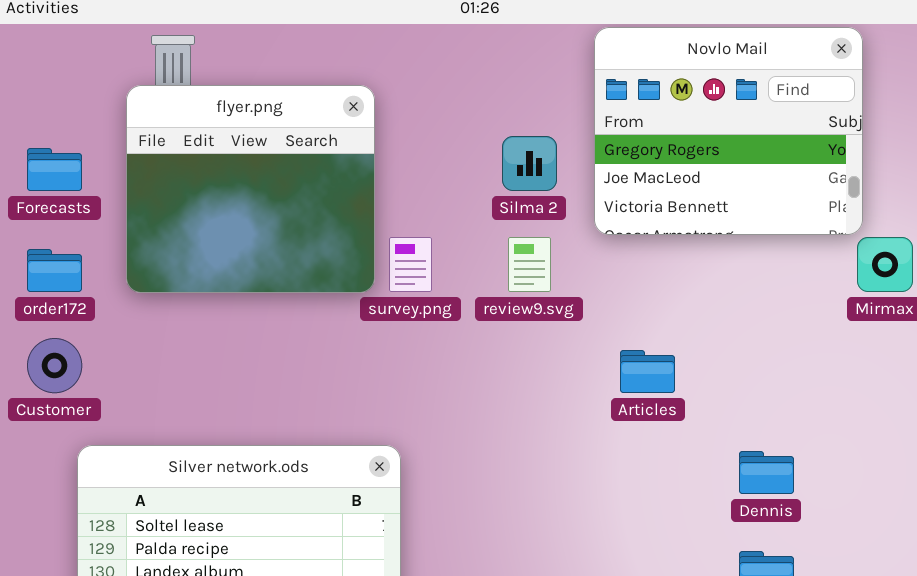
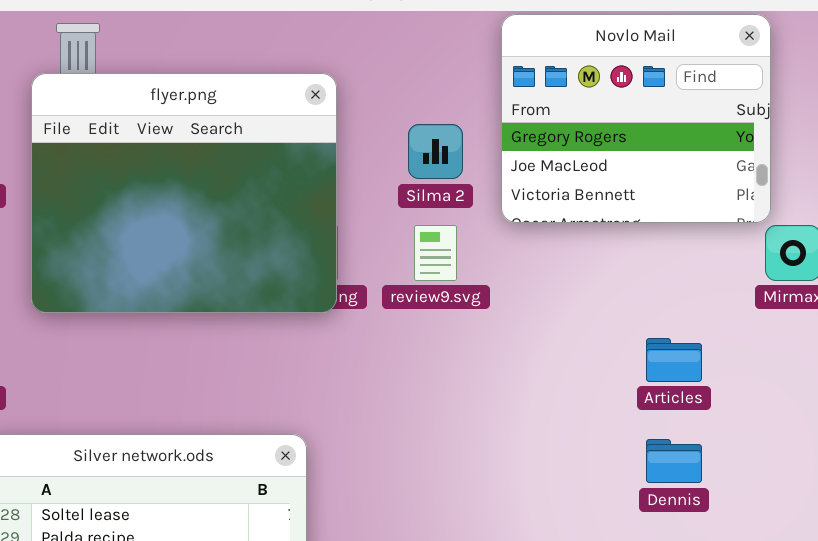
flyer.png: [126,85,375,293] -> [31,73,337,313], resized
Articles: [620,350,675,393] -> [646,338,702,382], moved

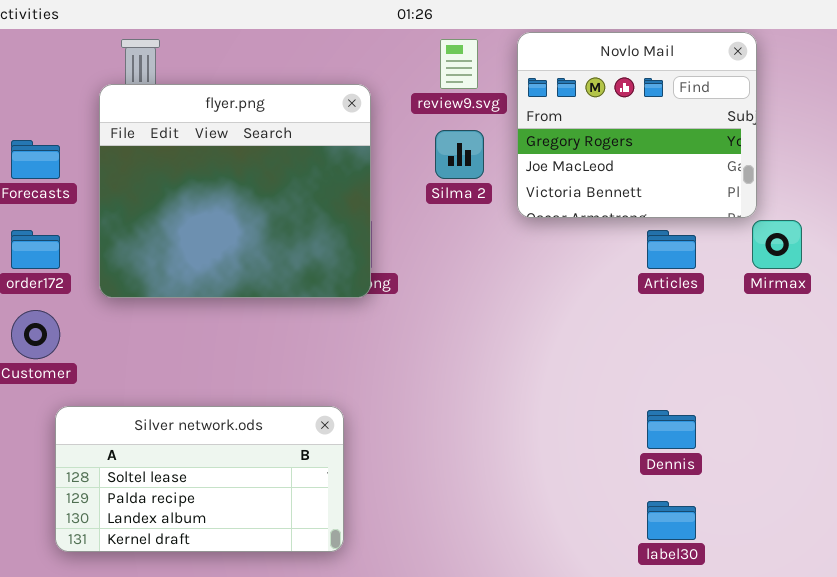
review9.svg: [414,225,457,281] -> [440,39,478,89], moved
Articles: [646,338,702,382] -> [647,230,696,269], moved

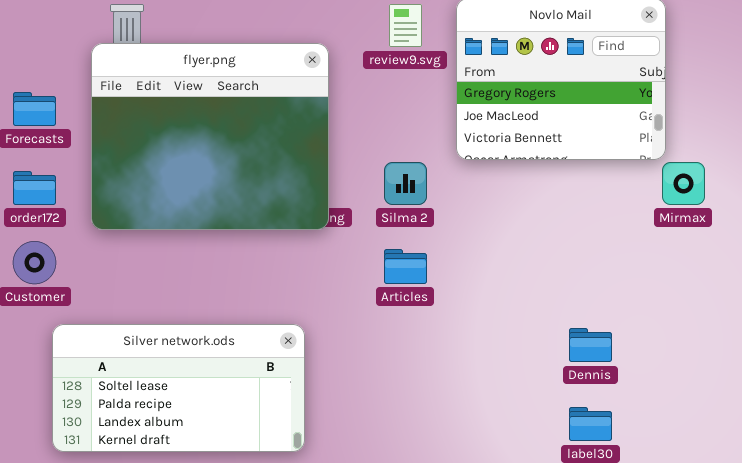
Silma 2: [435,130,484,179] -> [384,162,427,205], moved
Articles: [647,230,696,269] -> [384,249,427,284], moved

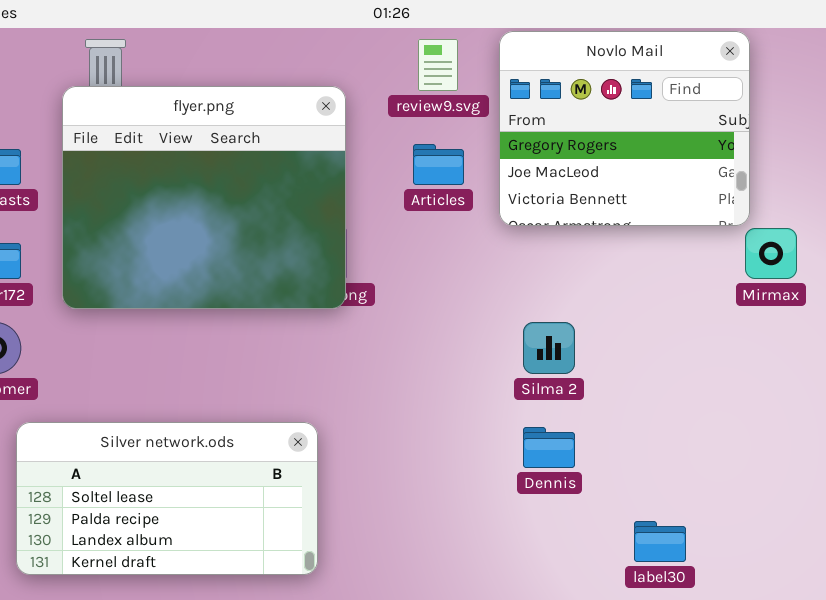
Silma 2: [384,162,427,205] -> [523,322,575,374], moved
Articles: [384,249,427,284] -> [413,144,464,185], moved
Dennis: [569,328,612,362] -> [523,427,575,468], moved

